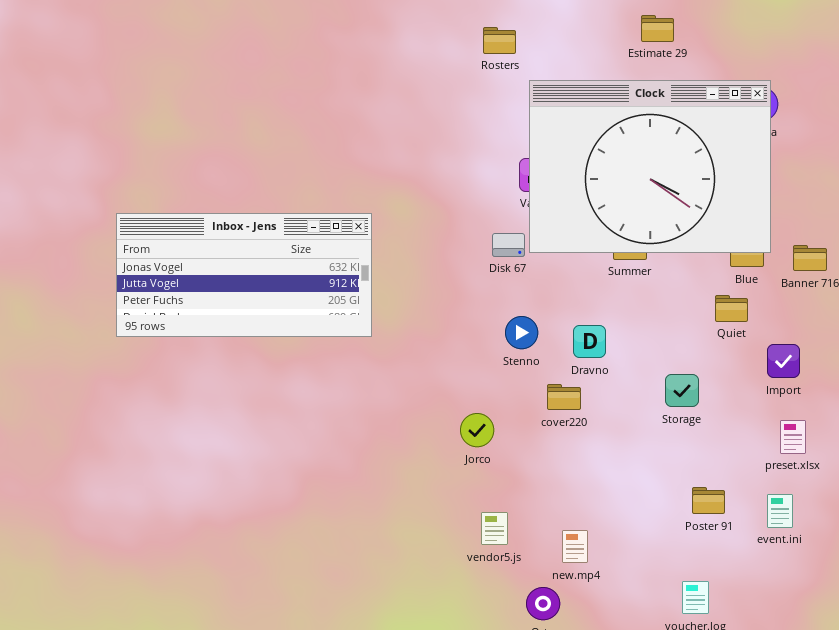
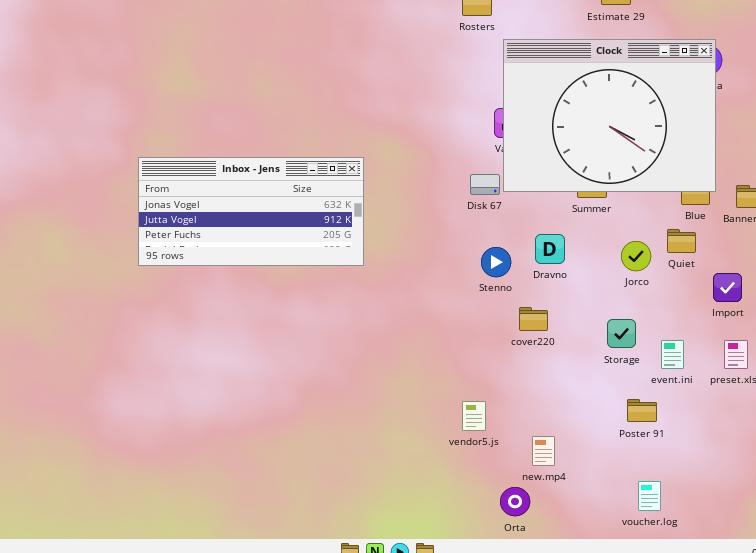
Dravno: [573,325,606,358] -> [535,234,565,264], moved
Storage: [665,374,699,407] -> [607,319,636,348], moved
Jorco: [460,413,494,447] -> [621,241,651,271], moved
Poster 91: [692,487,725,514] -> [627,399,657,422], moved
event.ini: [767,494,793,528] -> [661,340,684,369], moved
vendor5.js: [481,512,508,545] -> [462,401,486,431], moved

